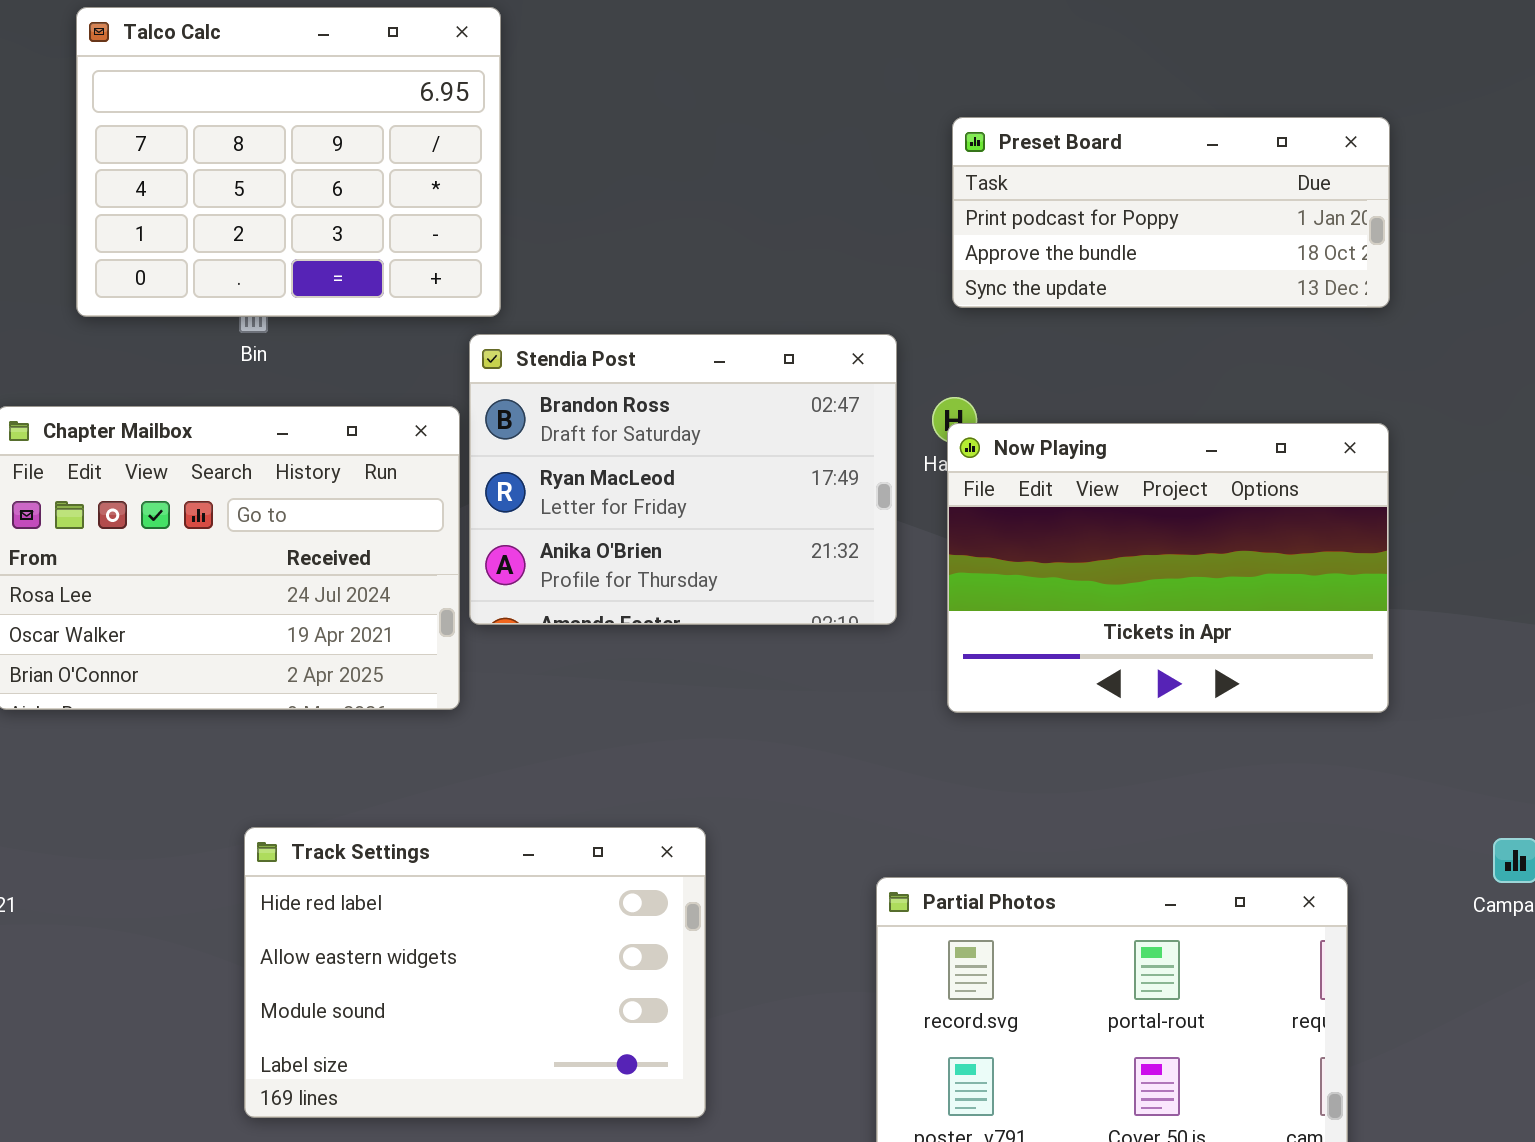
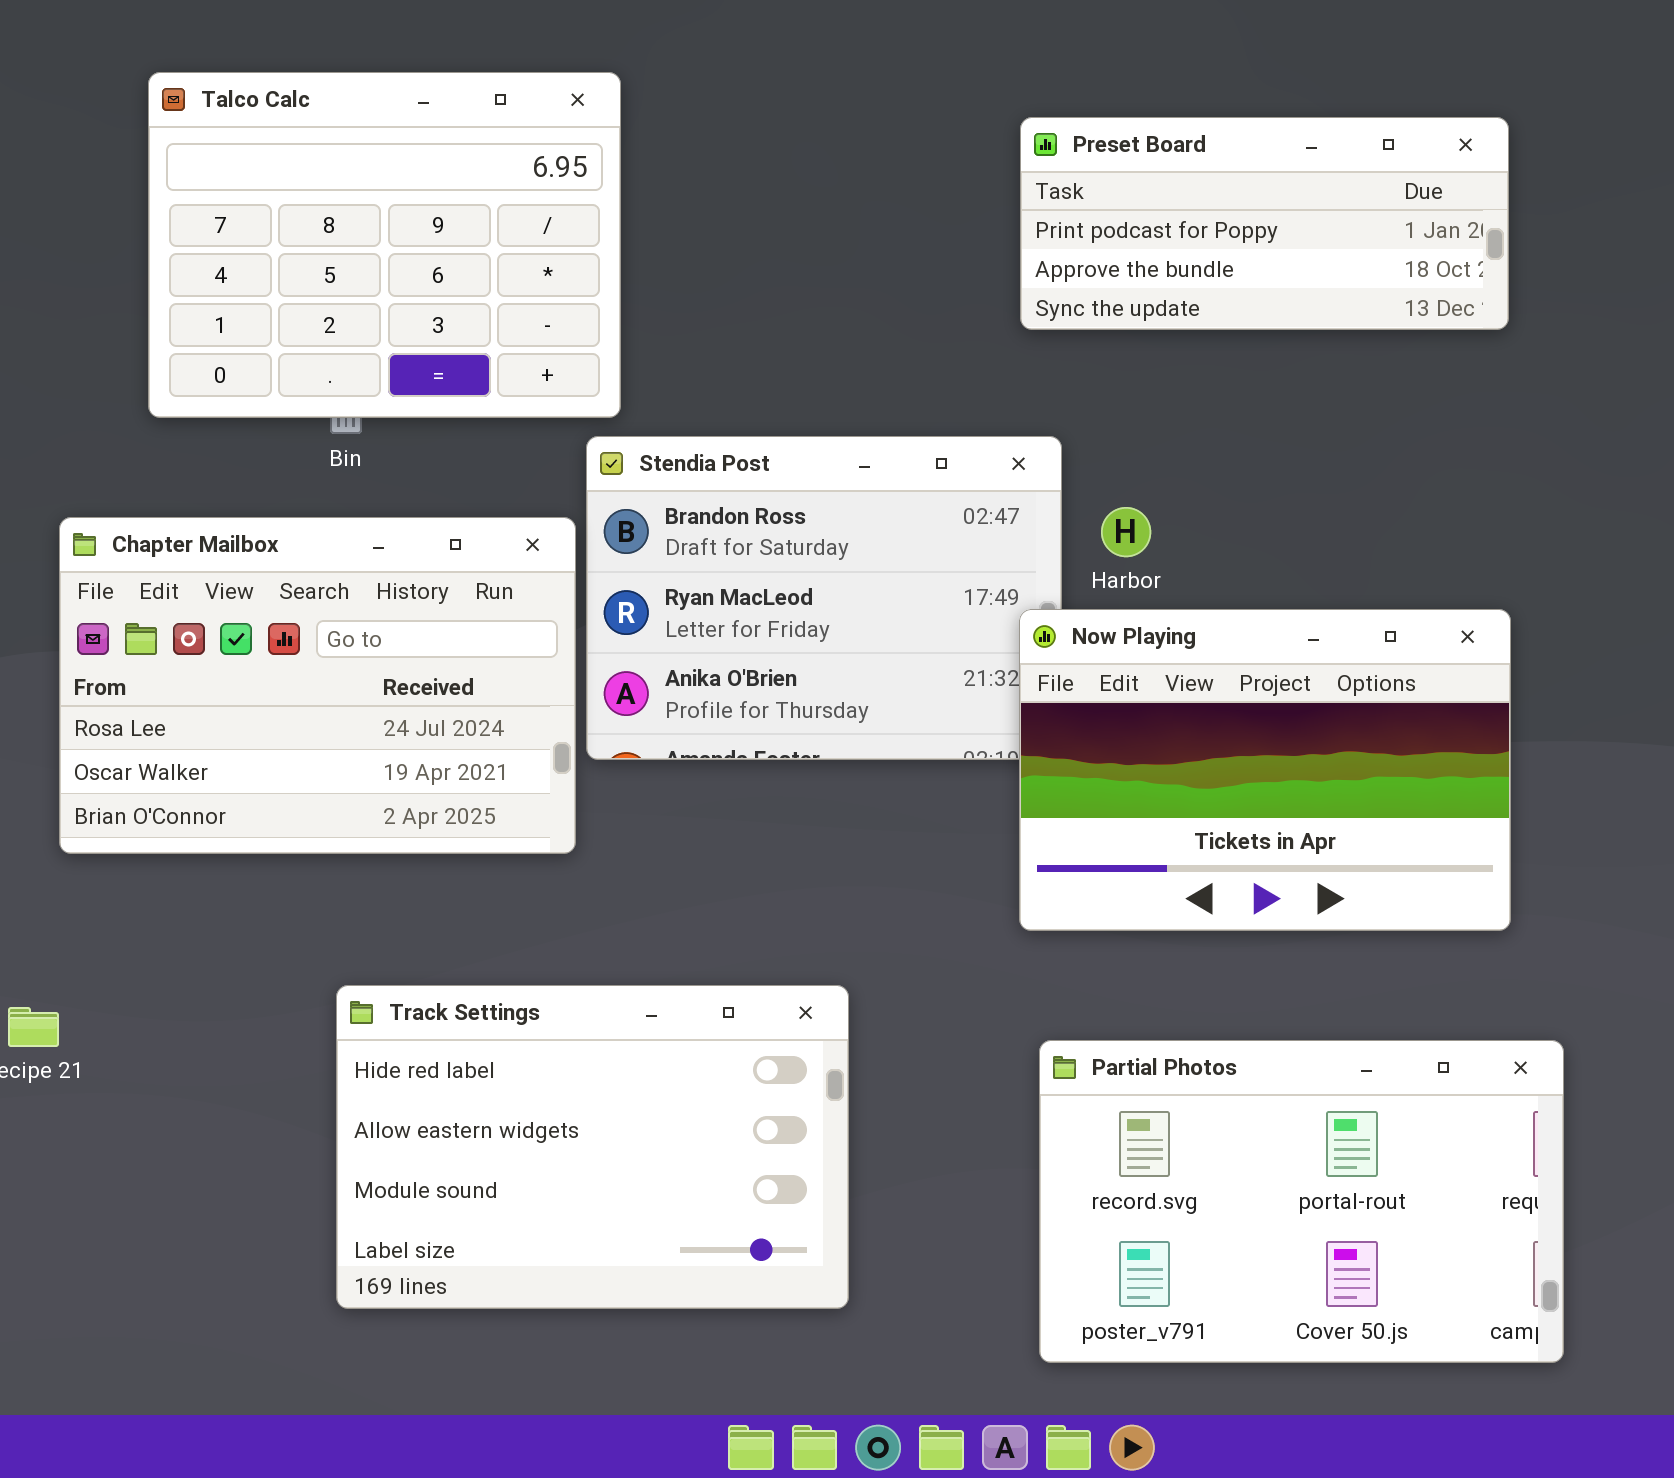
Preset Board: [952,117,1390,308] -> [1020,117,1509,330], moved
Now Playing: [947,423,1389,713] -> [1019,609,1511,931], moved

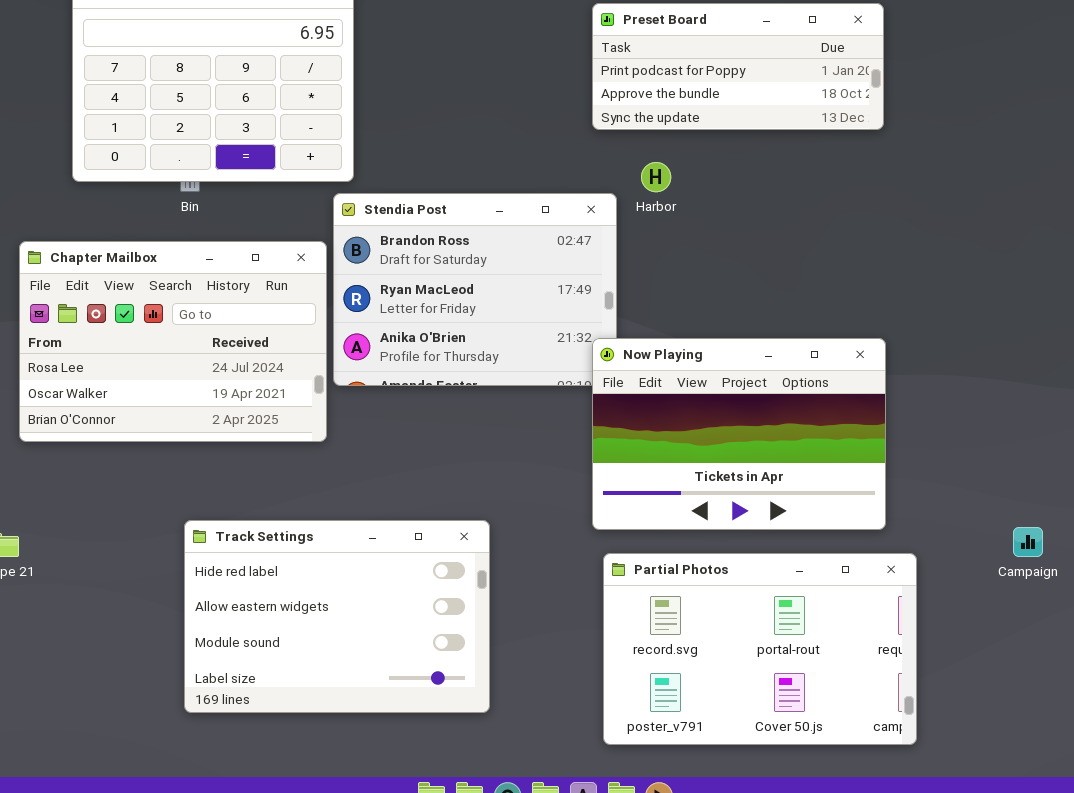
Harbor: [1101,507,1151,557] -> [641,162,671,192], moved
Now Playing: [1019,609,1511,931] -> [592,338,886,530], moved

